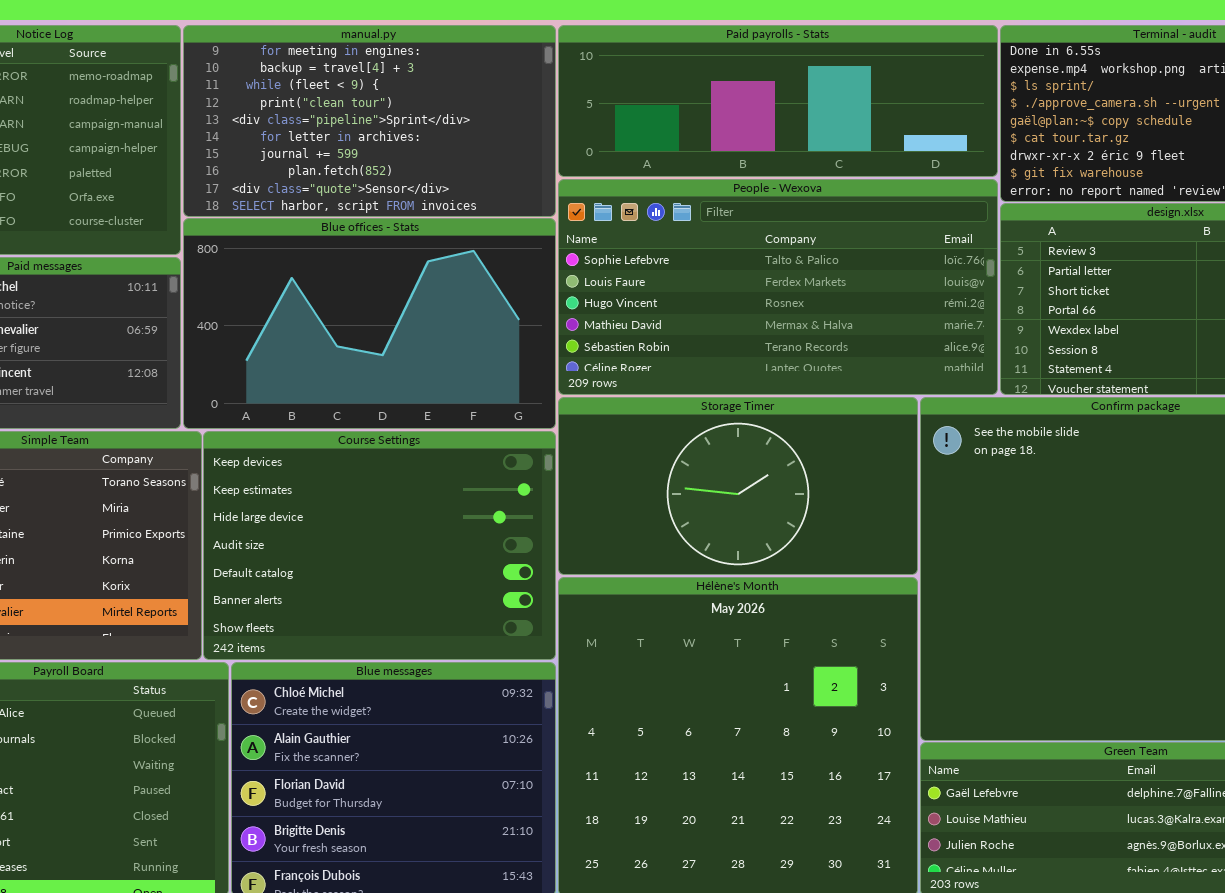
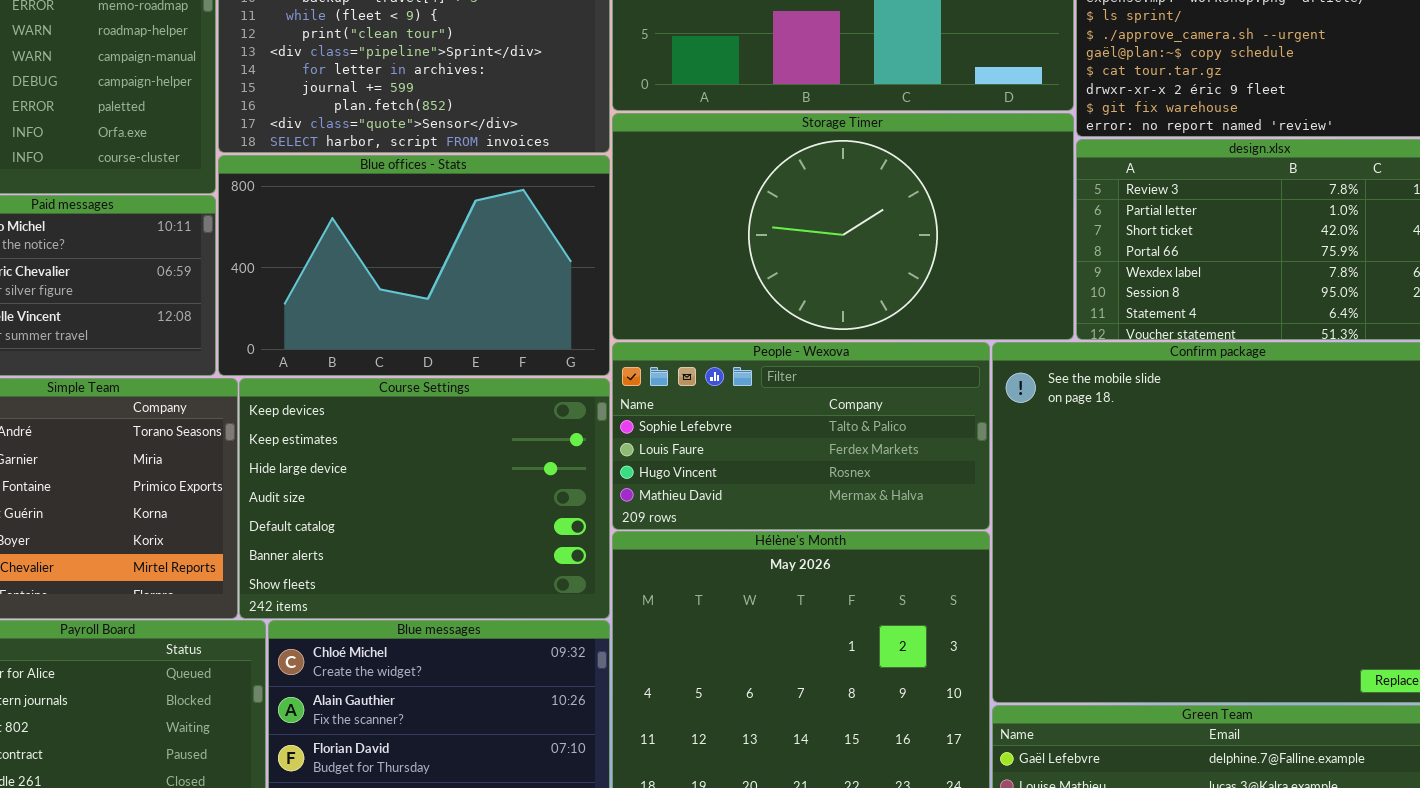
People - Wexova: [558,179,998,395] -> [612,342,990,530], moved, resized
Storage Timer: [558,397,918,575] -> [612,113,1074,340], moved, resized

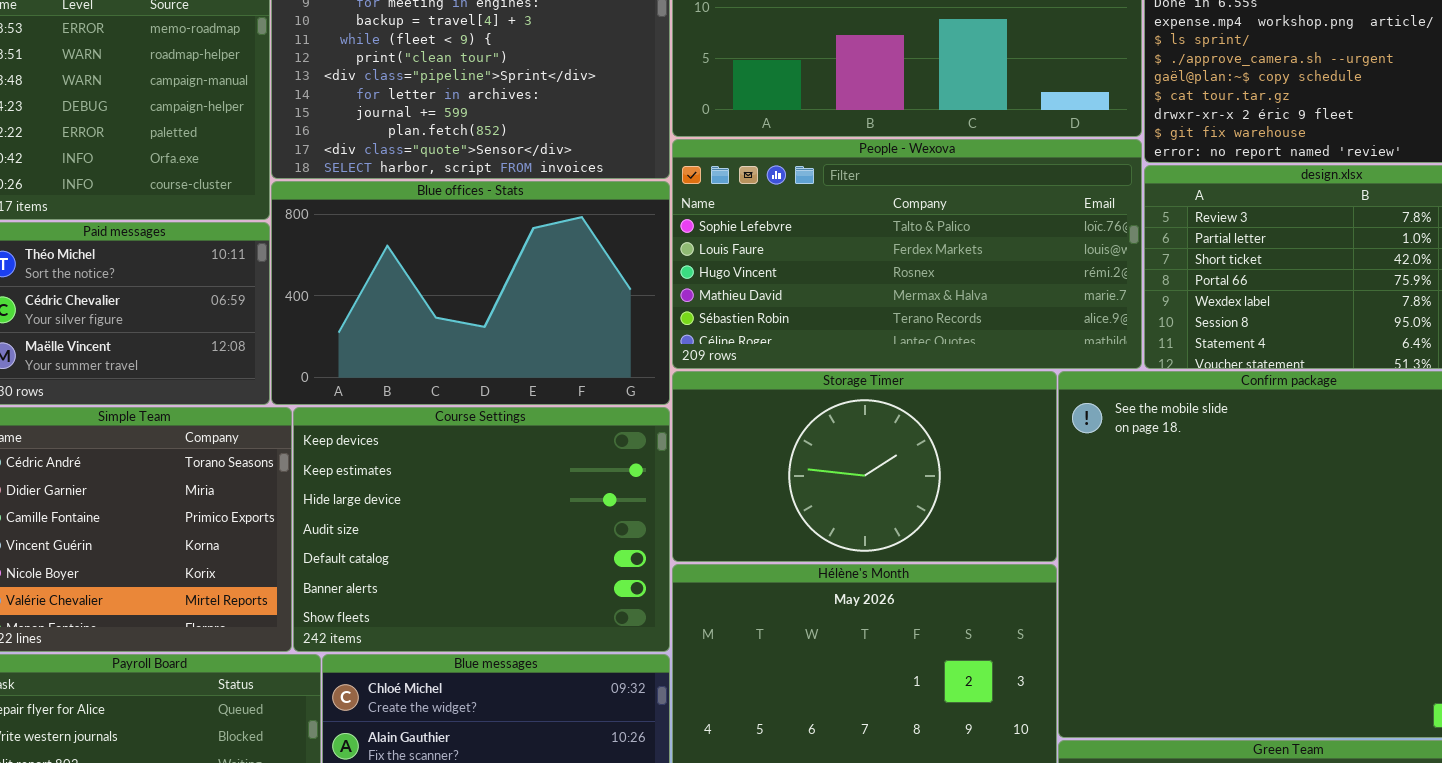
Storage Timer: [612,113,1074,340] -> [672,371,1057,562], moved, resized
People - Wexova: [612,342,990,530] -> [672,139,1142,369], moved, resized

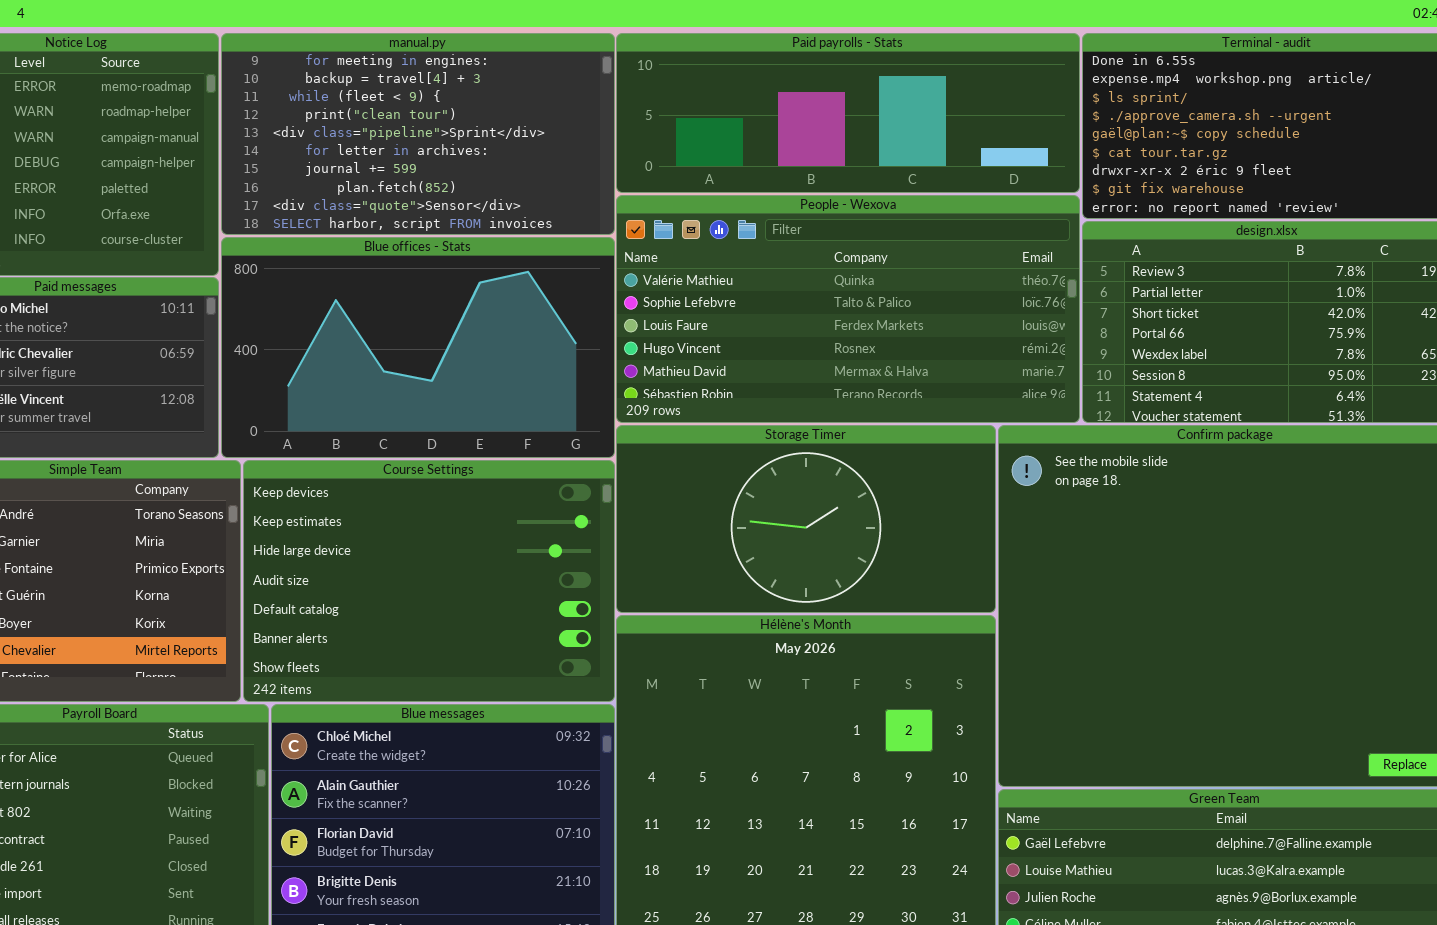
People - Wexova: [672,139,1142,369] -> [616,195,1080,423], scrolled up 1 row

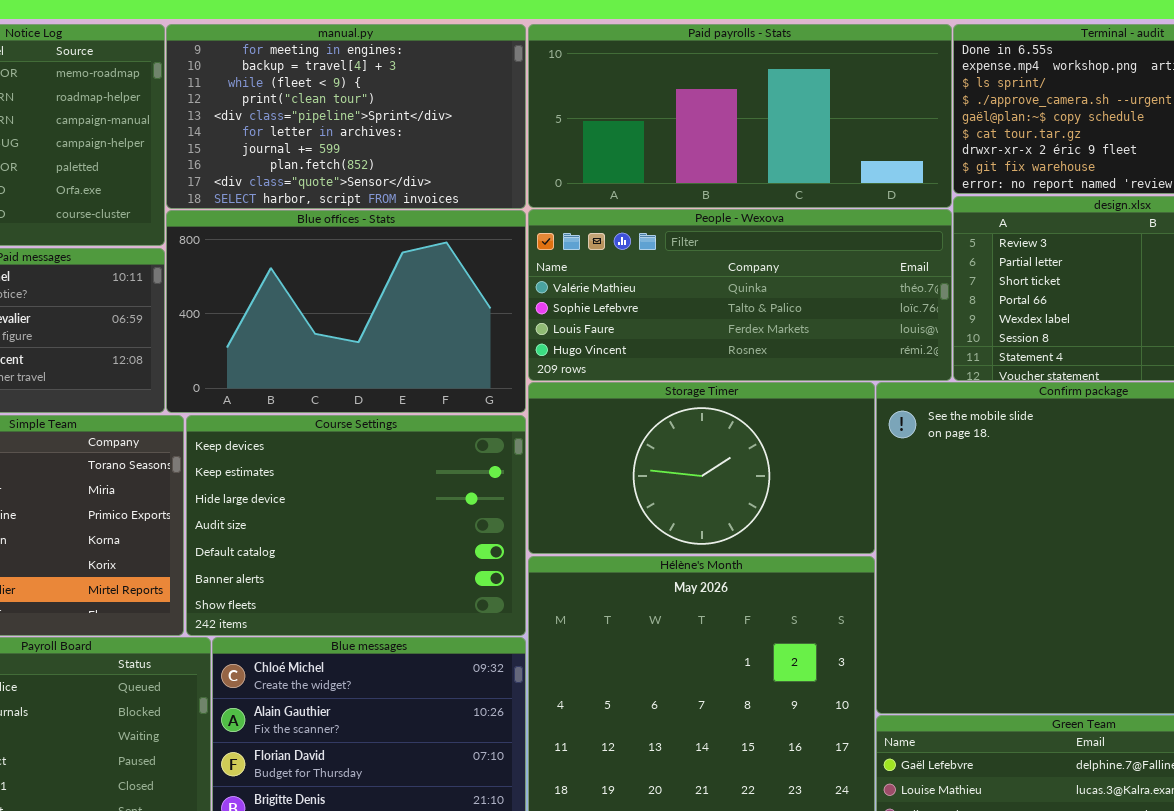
Paid payrolls - Stats: [616,33,1080,193] -> [528,24,952,208], resized
People - Wexova: [616,195,1080,423] -> [528,209,952,381], resized

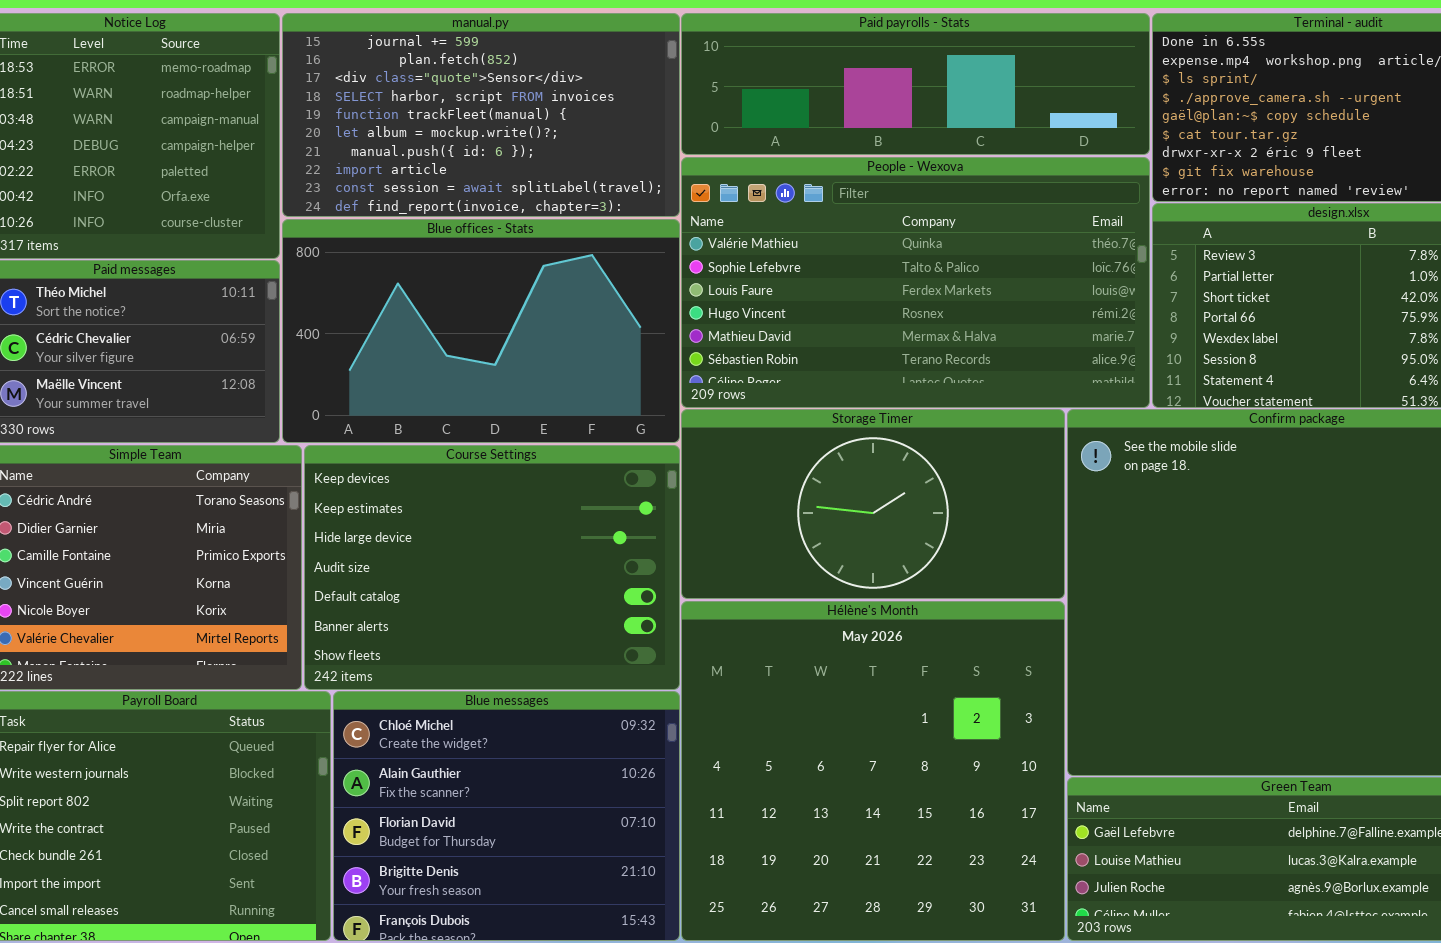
manual.py: [166,24,526,209] -> [282,13,680,217], scrolled down 6 rows
Paid payrolls - Stats: [528,24,952,208] -> [681,13,1150,155], resized
People - Wexova: [528,209,952,381] -> [681,157,1150,408], resized

